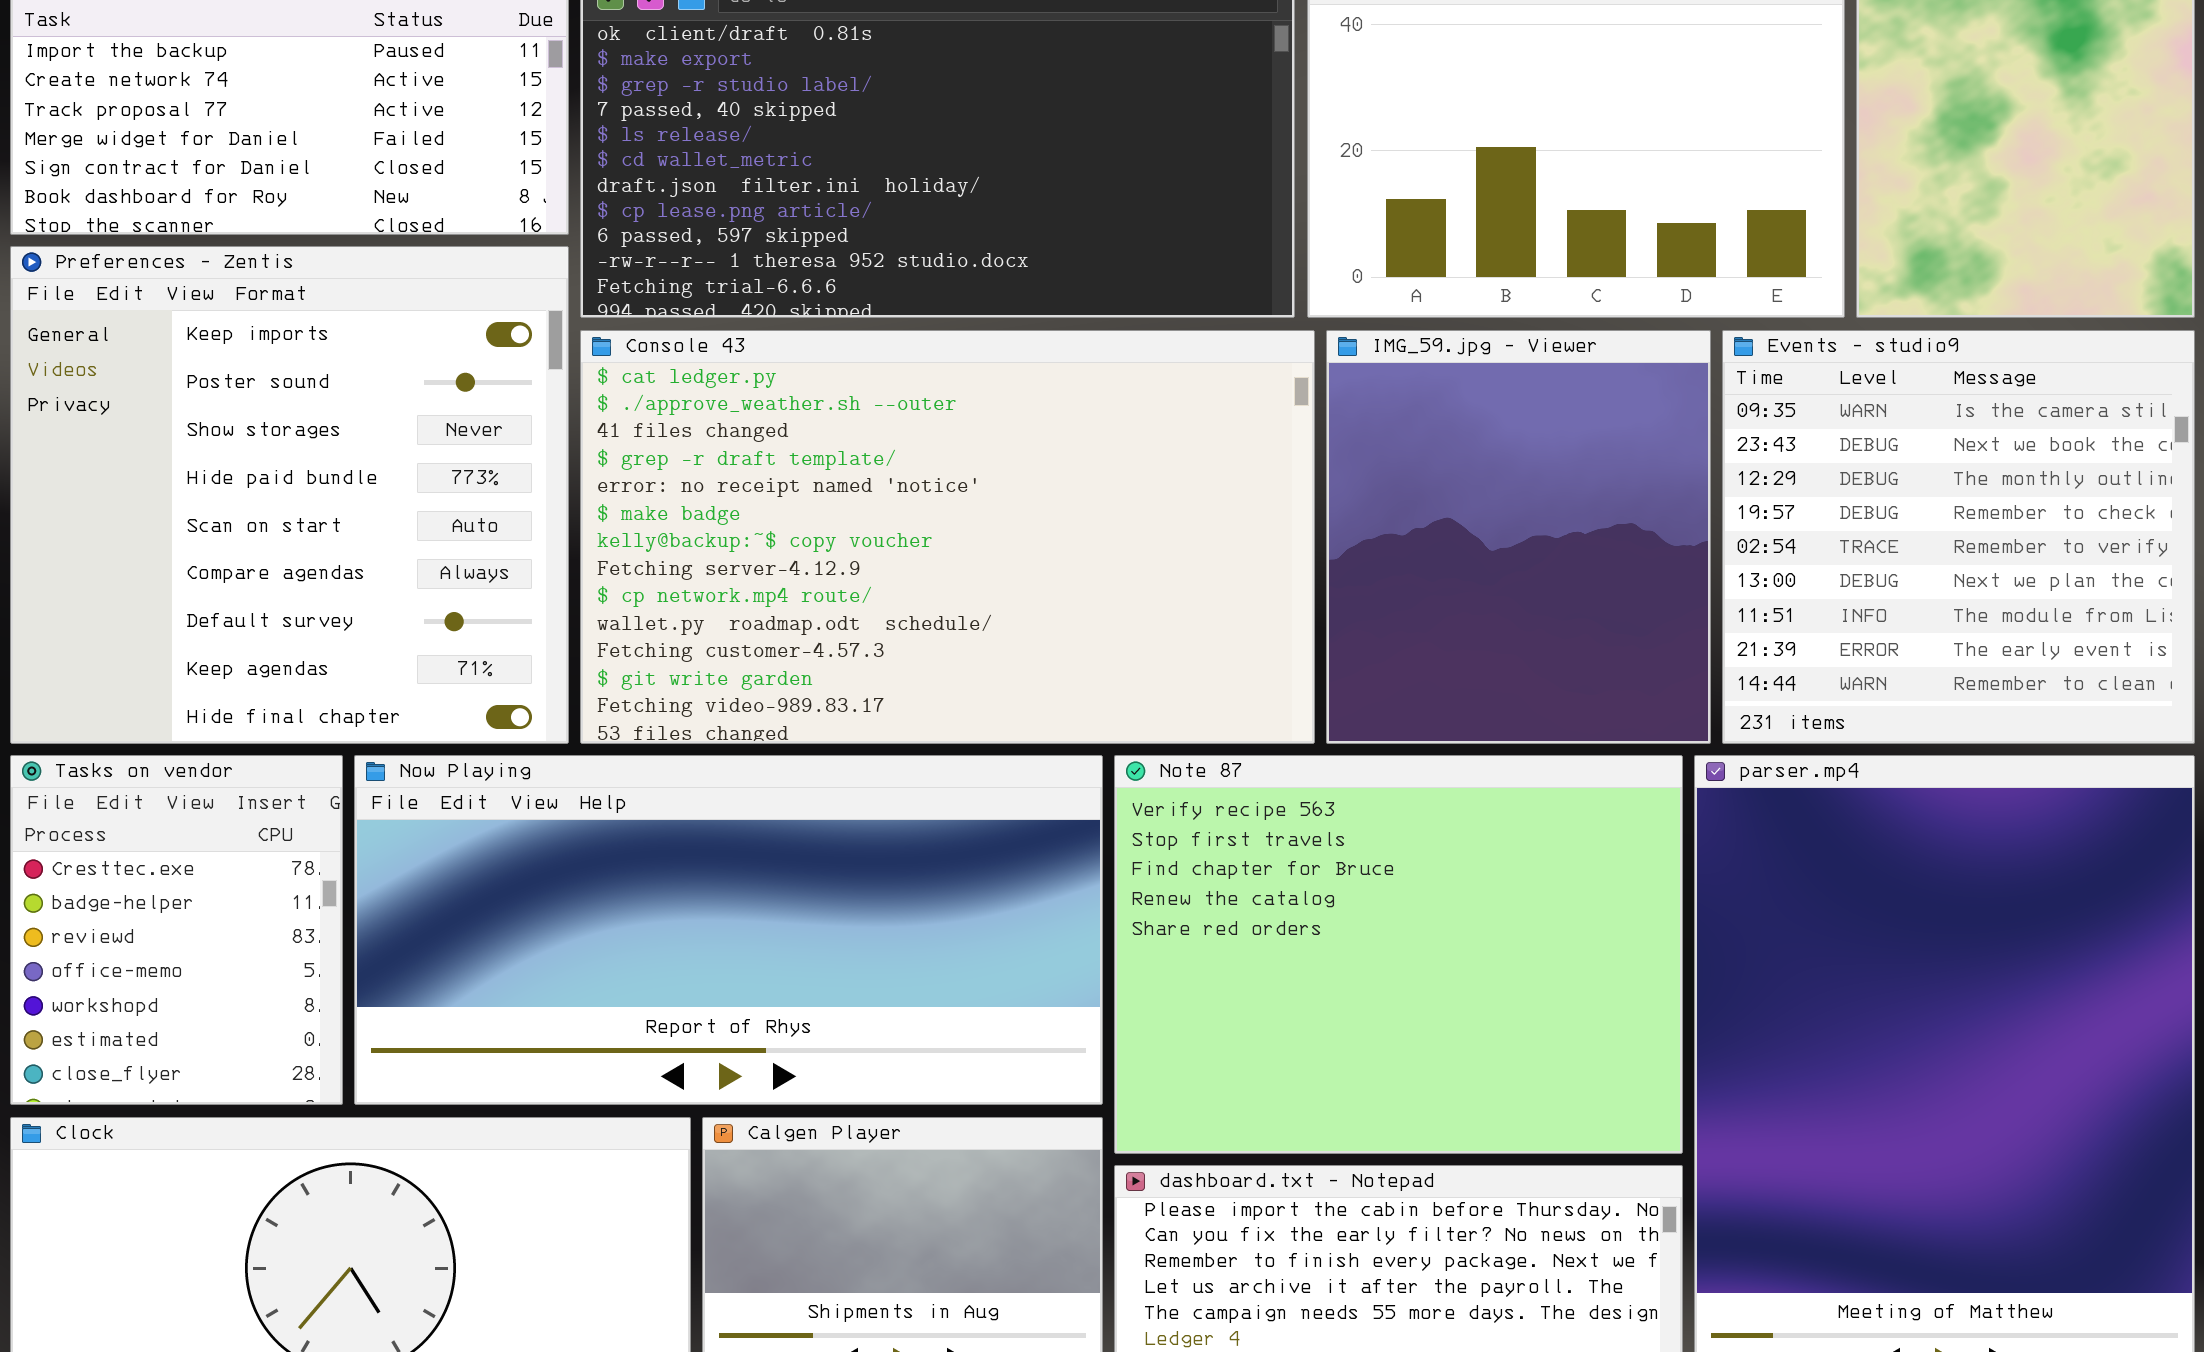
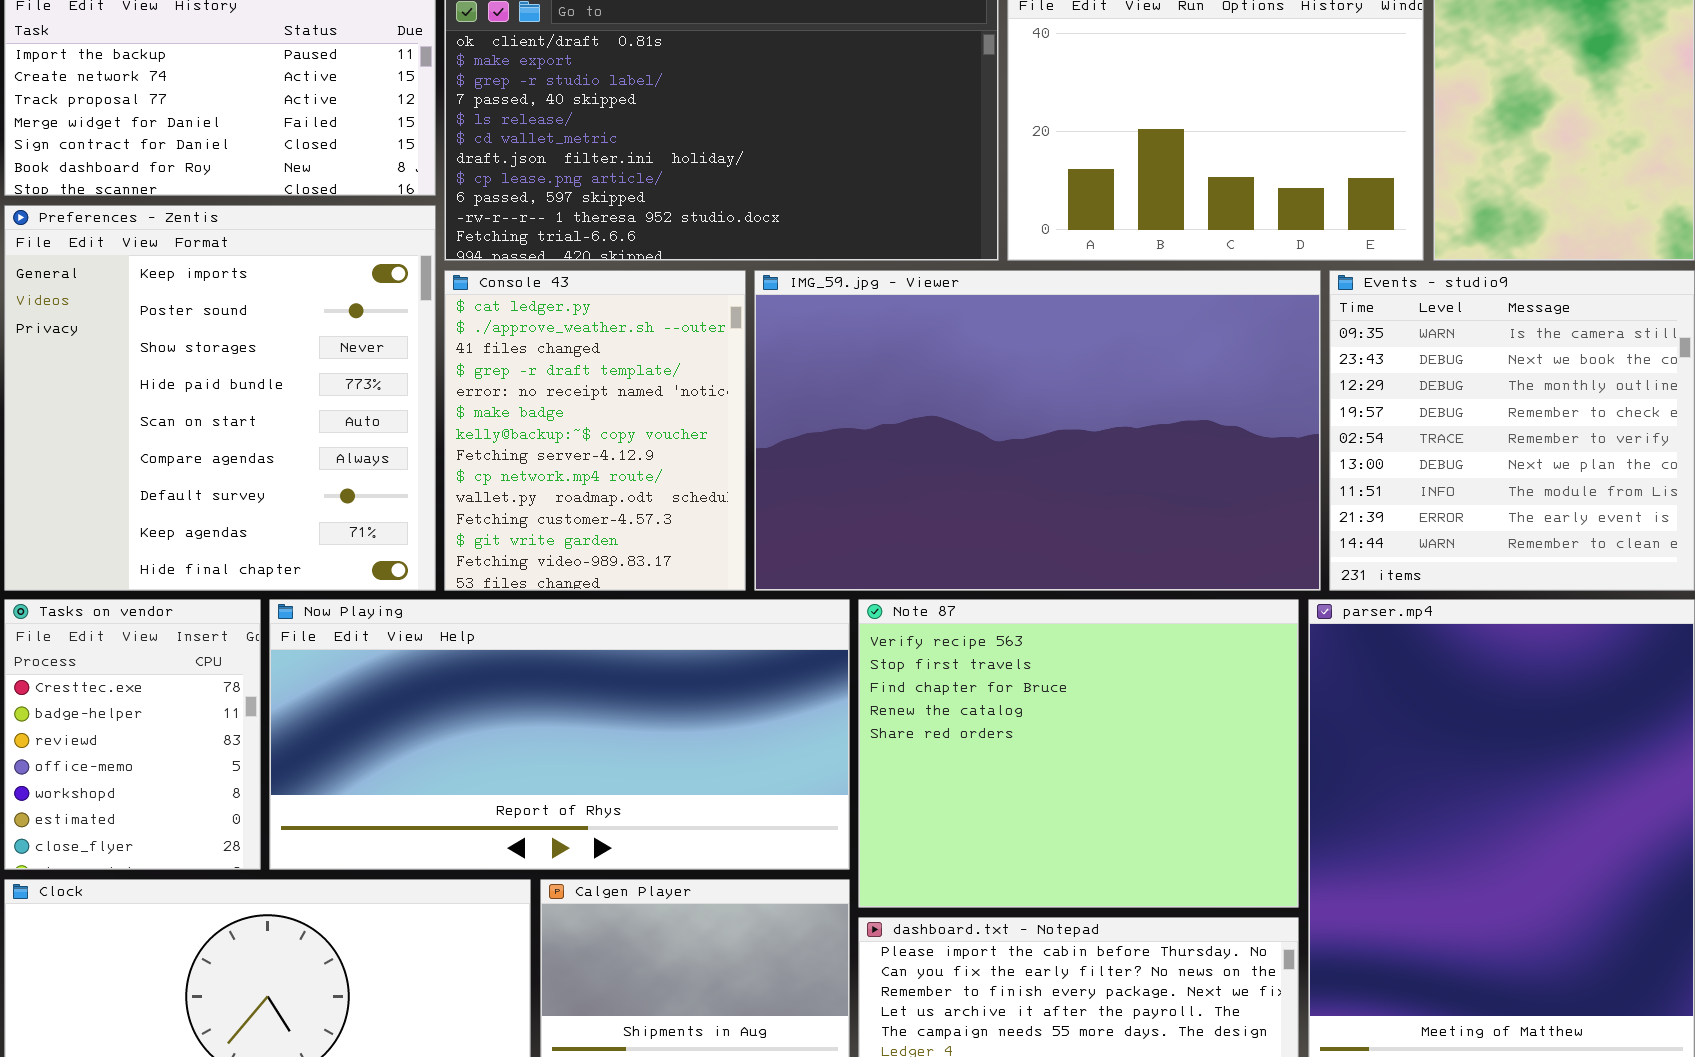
Console 43: [580,330,1315,744] -> [444,270,746,591], resized
IMG_59.jpg - Viewer: [1326,330,1711,744] -> [754,270,1321,591], resized

